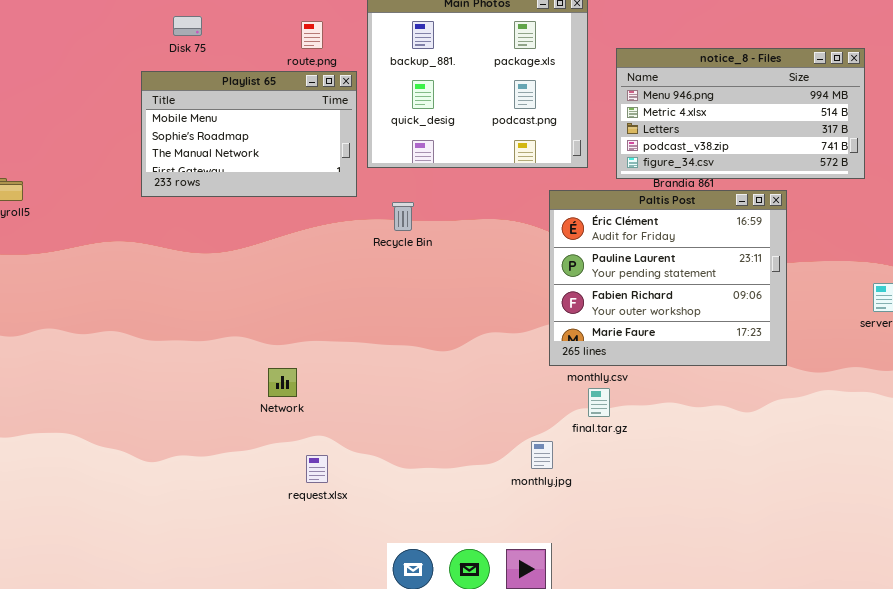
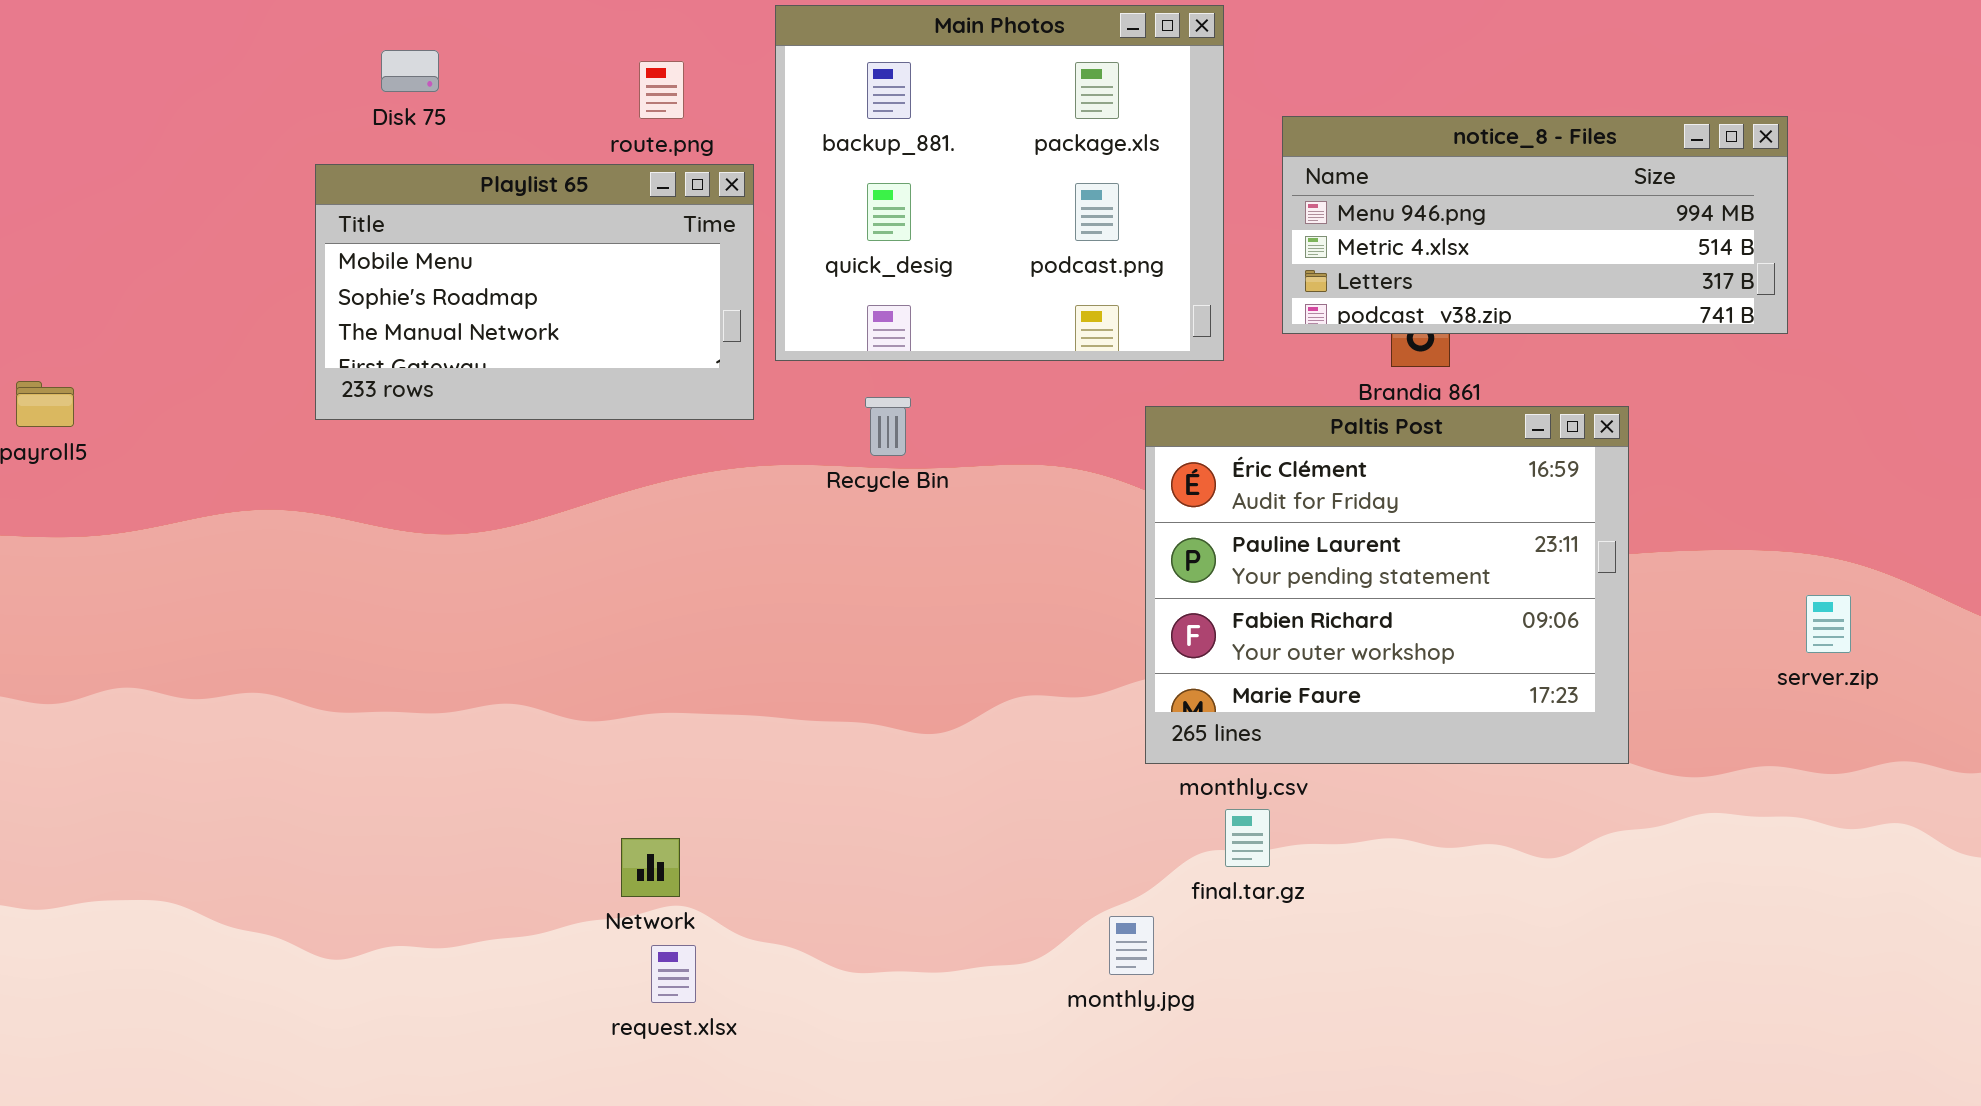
notice_8 - Files: [616,48,865,179] -> [1282,116,1788,334], resized
Recycle Bin: [392,202,414,231] -> [865,397,911,456], moved
Network: [268,368,297,397] -> [621,838,680,897], moved

